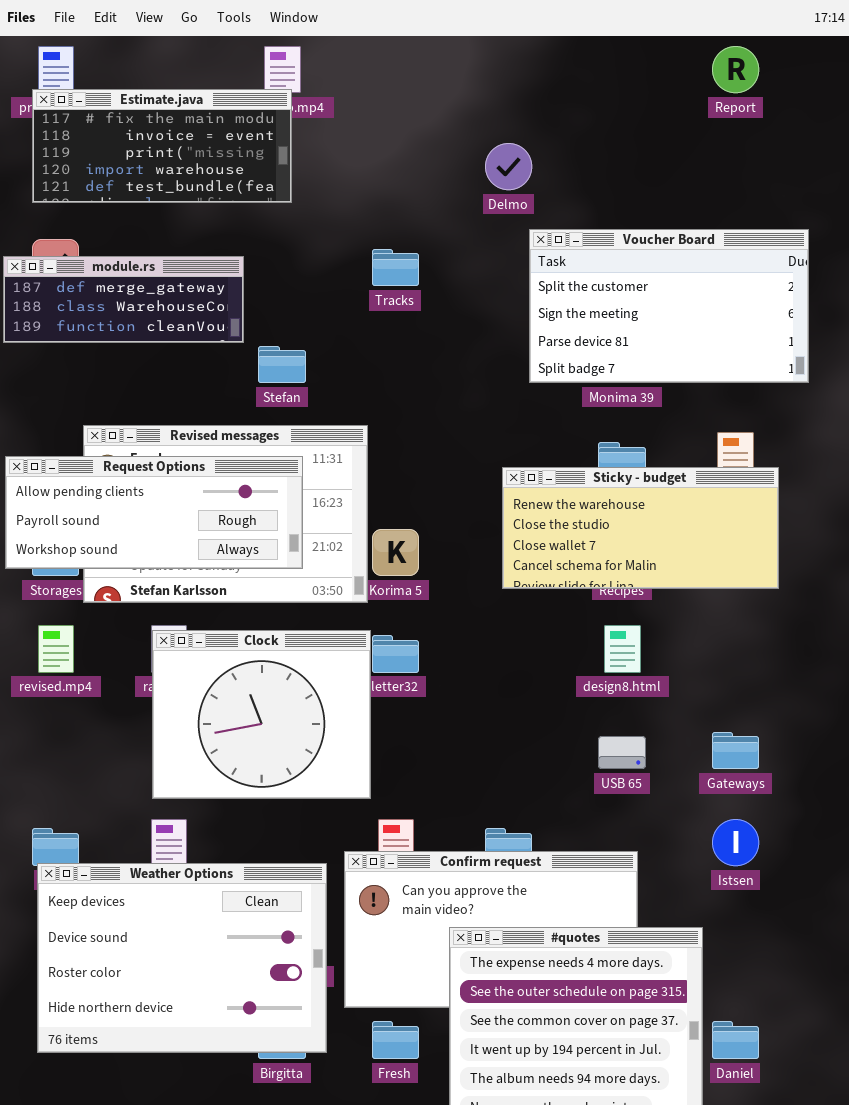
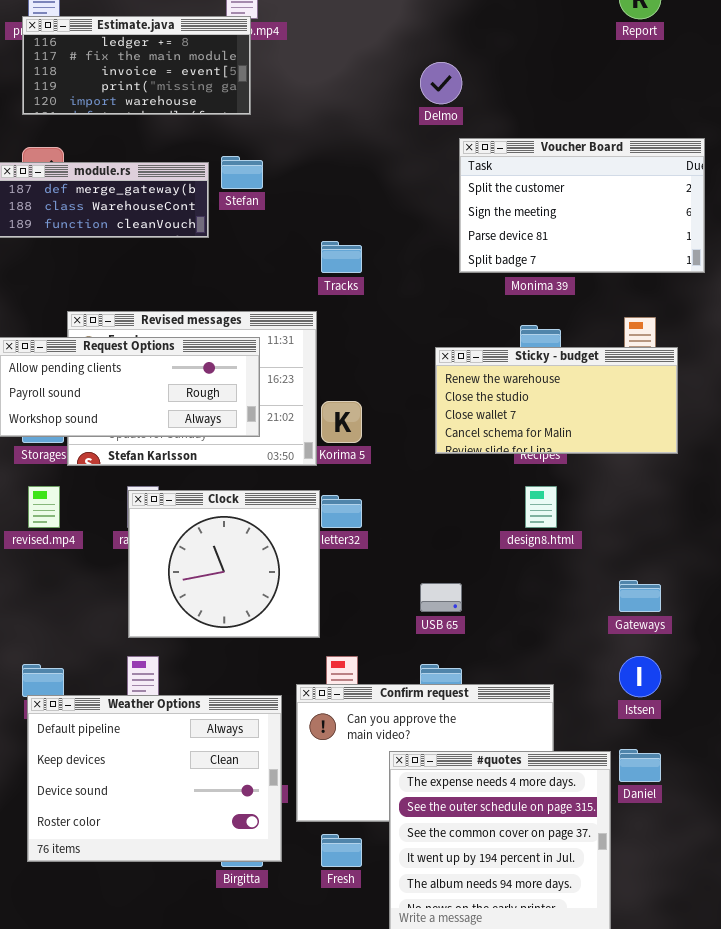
Estimate.java: [32,89,292,203] -> [22,16,251,115], scrolled up 1 row
Tracks: [372,249,419,286] -> [321,241,362,273], moved
Stefan: [258,346,306,383] -> [221,156,263,189], moved
USB 65: [598,736,646,769] -> [420,583,462,612], moved
Weather Options: [37,863,327,1053] -> [27,695,282,862], scrolled up 1 row
Daniel: [712,1021,759,1059] -> [619,749,661,782], moved

